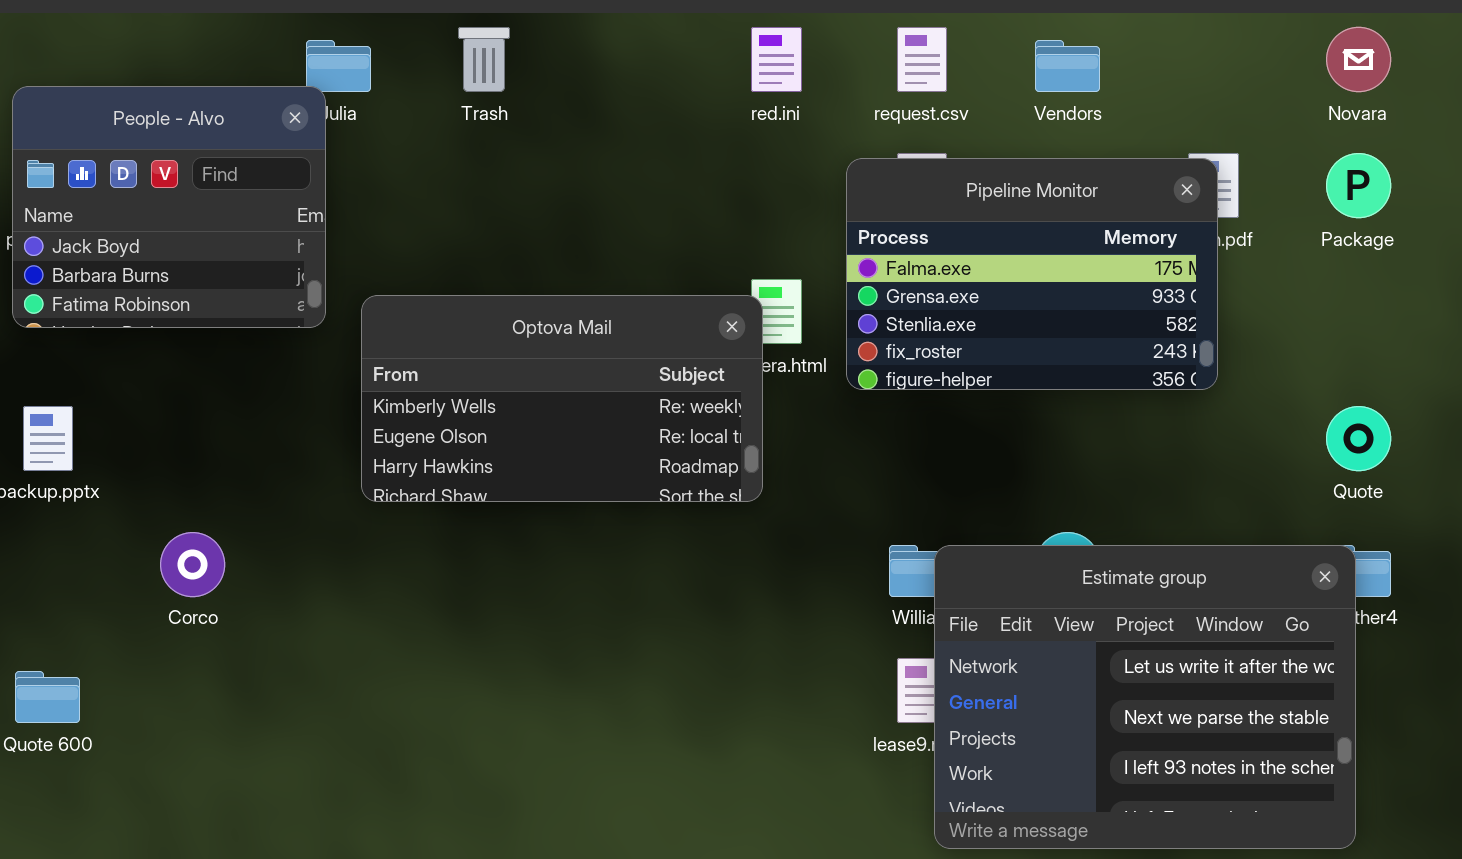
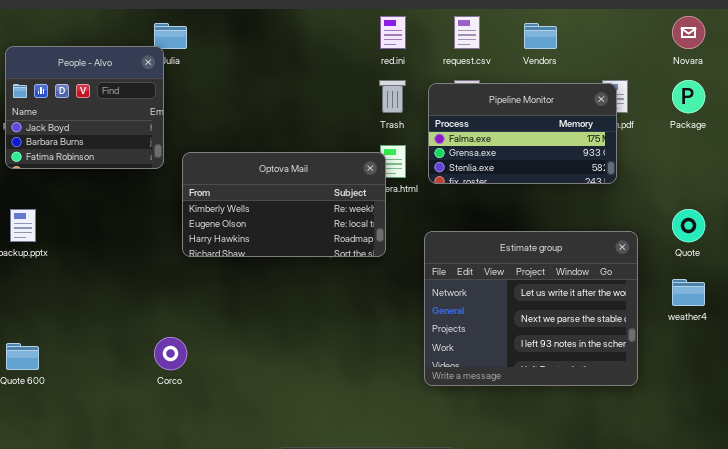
Trash: [458,27,510,92] -> [379,80,406,113], moved
Pipeline Monitor: [846,158,1218,390] -> [428,83,617,184], resized
Corco: [160,532,225,597] -> [154,337,187,370], moved
Estimate group: [934,545,1356,849] -> [424,231,638,386], moved

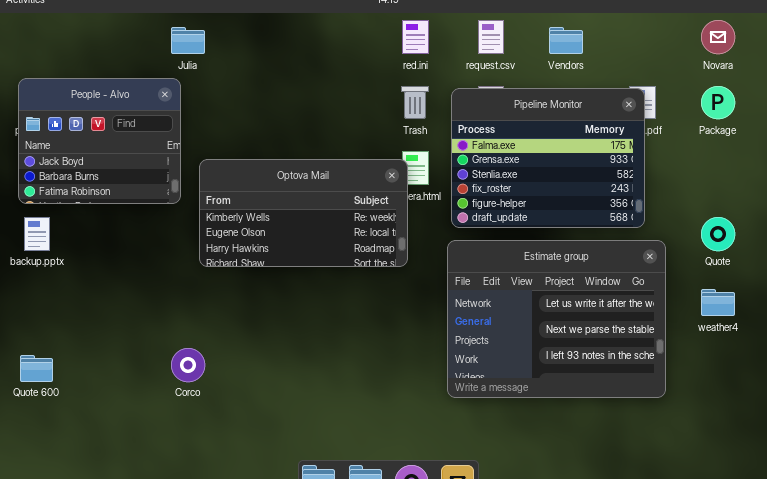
People - Alvo: [5,46,164,169] -> [18,78,181,204], moved
Pipeline Monitor: [428,83,617,184] -> [451,88,645,228], resized

